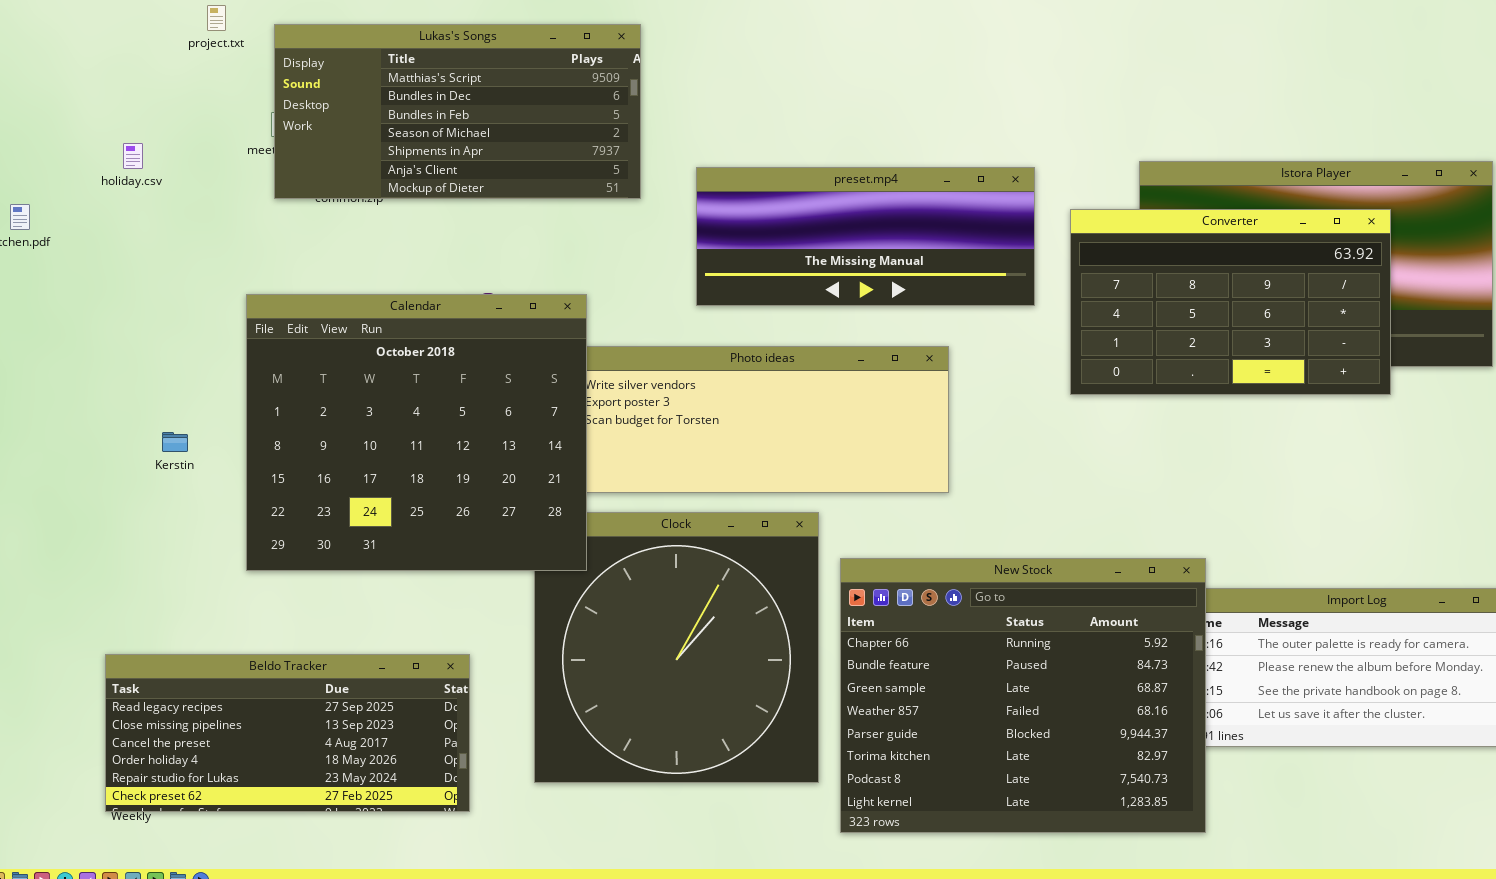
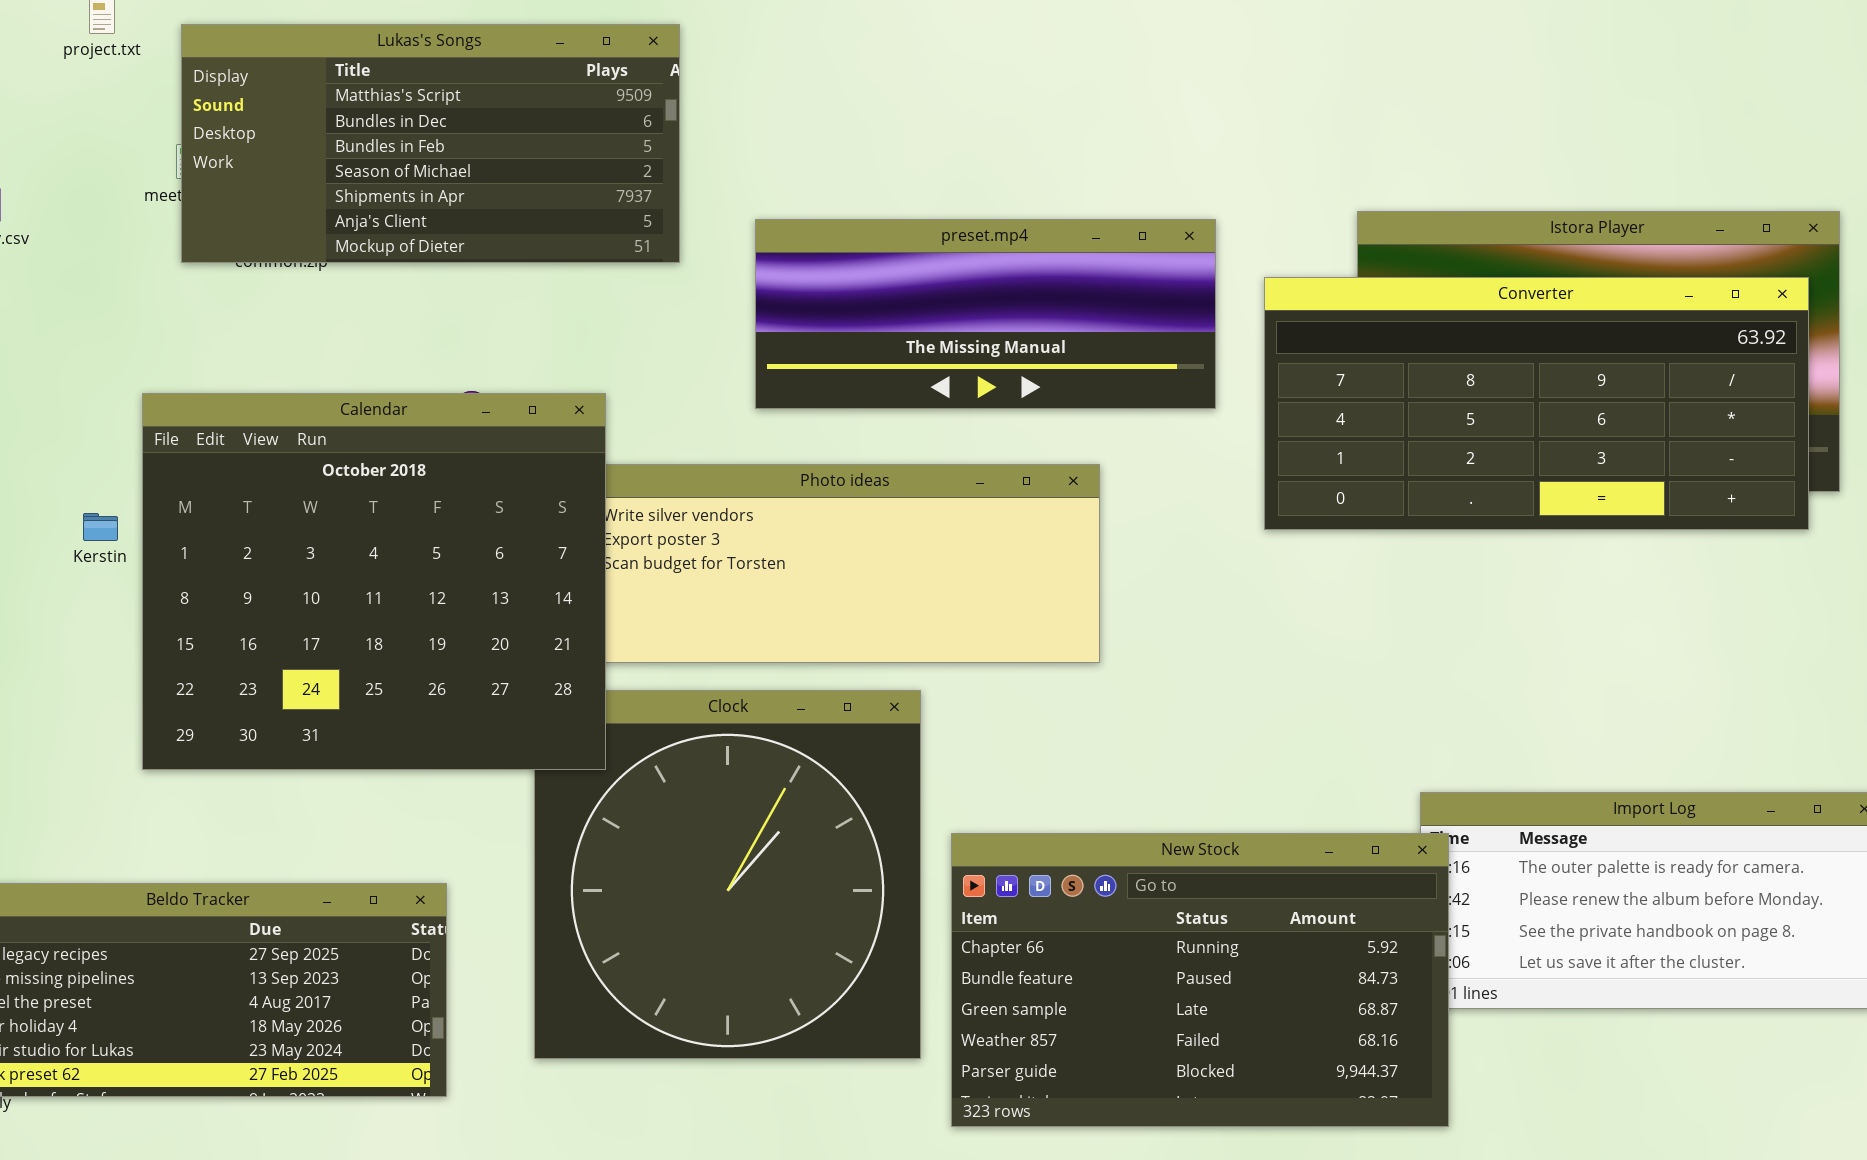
Converter: [1070,209,1391,395] -> [1264,277,1809,530], resized
Kerstin: [162,432,188,452] -> [83,513,118,541], moved
New Stock: [840,558,1206,833] -> [951,833,1449,1127], resized

